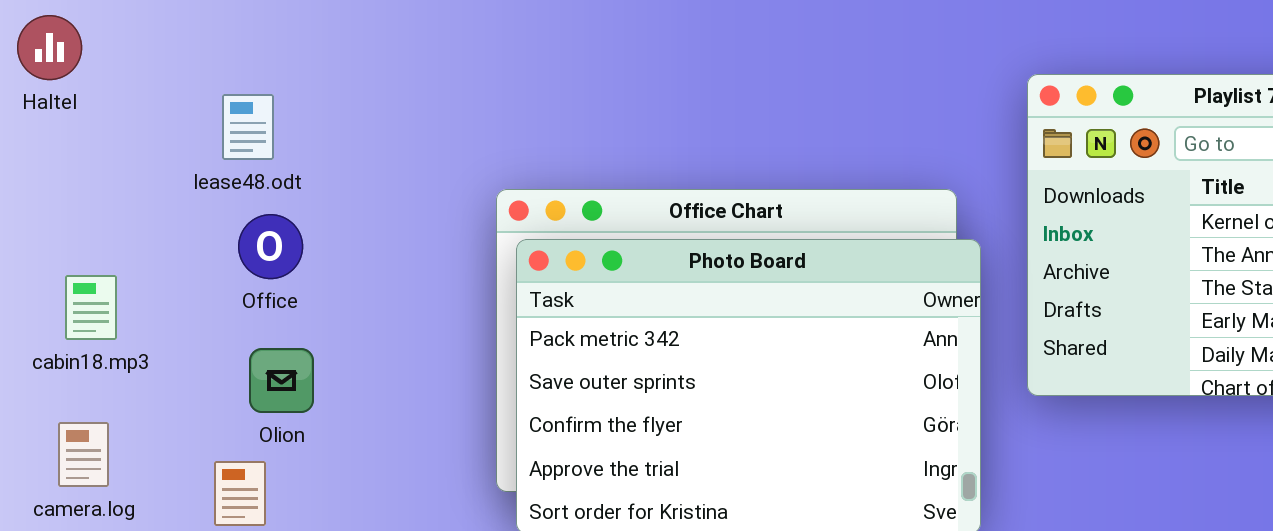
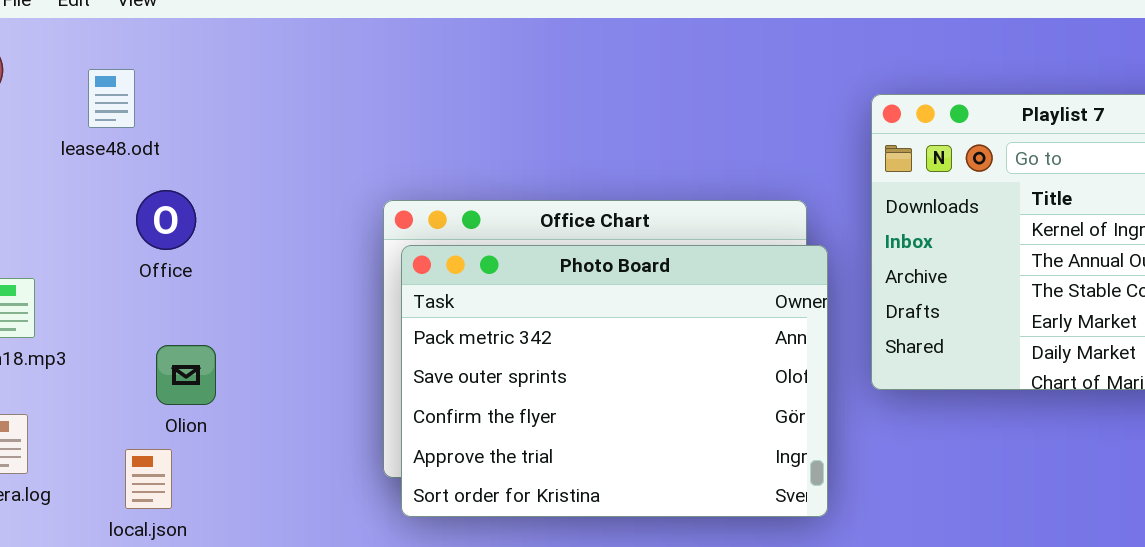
lease48.odt: [222,94,274,160] -> [88,69,135,128], moved
Office: [238,214,303,279] -> [136,190,196,250], moved

